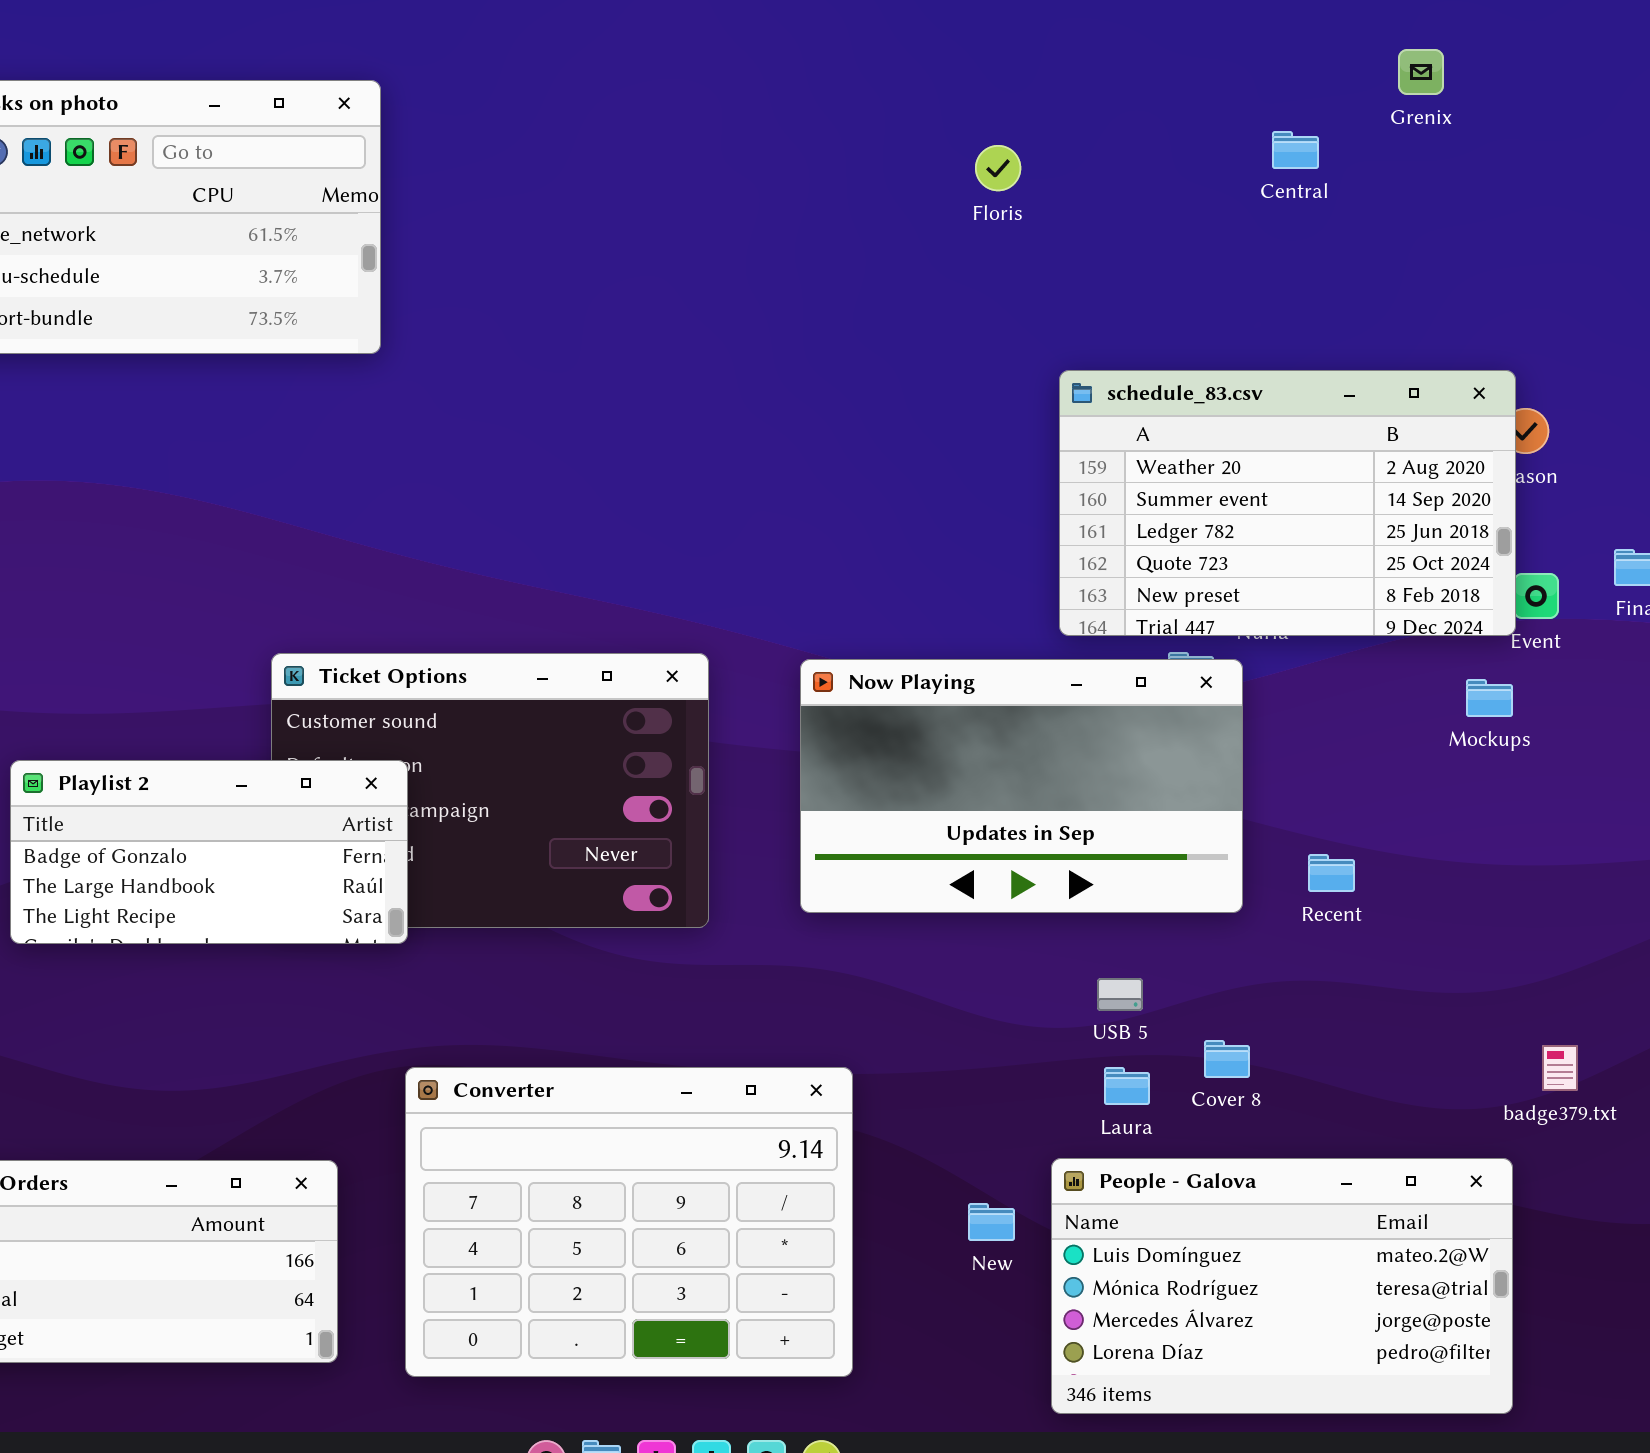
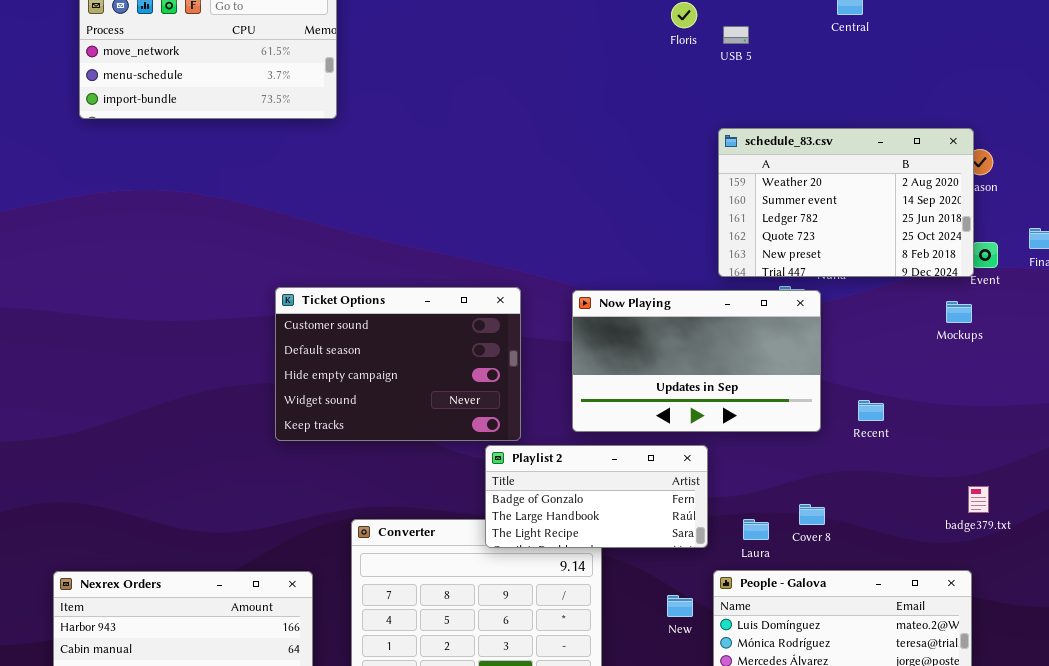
Playlist 2: [10,760,408,944] -> [485,445,708,548], moved
USB 5: [1097,978,1143,1011] -> [723,26,749,44], moved
badge379.txt: [1542,1045,1578,1091] -> [968,486,989,513], moved

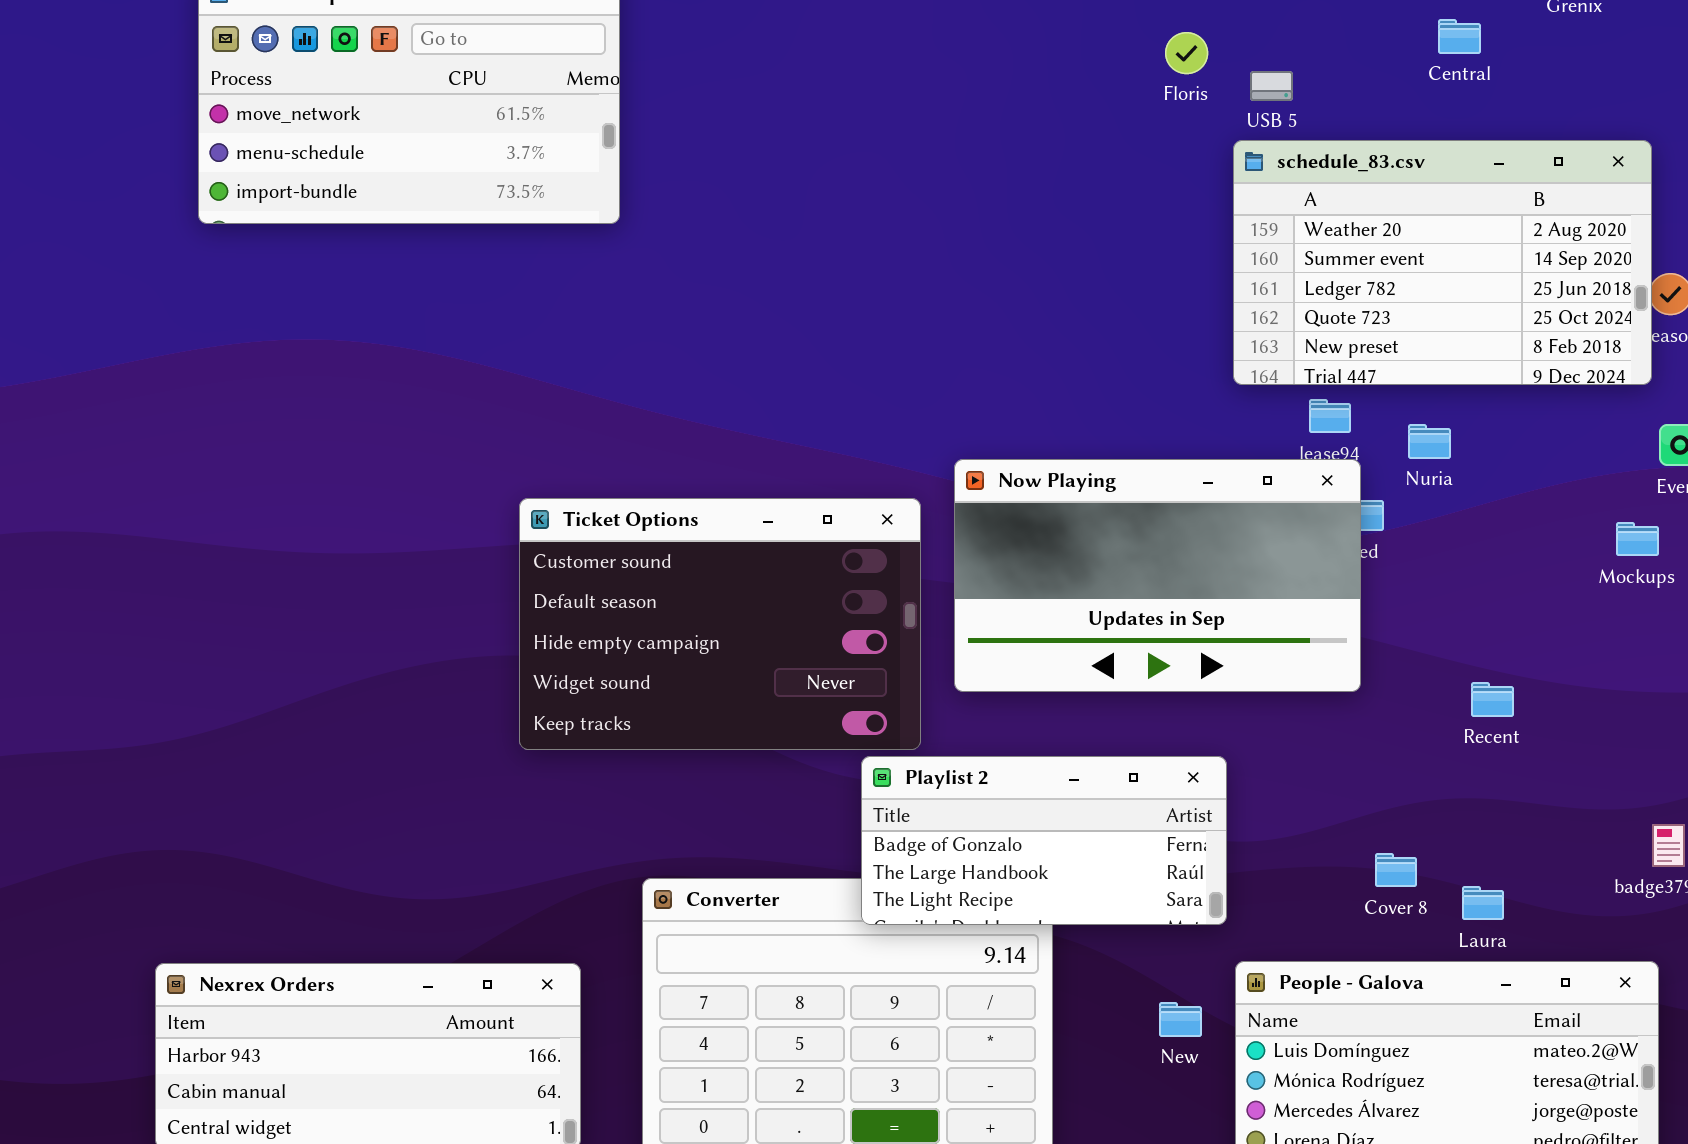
schedule_83.csv: [718,128,974,277] -> [1233,140,1652,385], moved
Now Playing: [572,290,821,432] -> [954,459,1361,692], moved
Laura: [743,519,769,540] -> [1462,886,1504,920], moved

